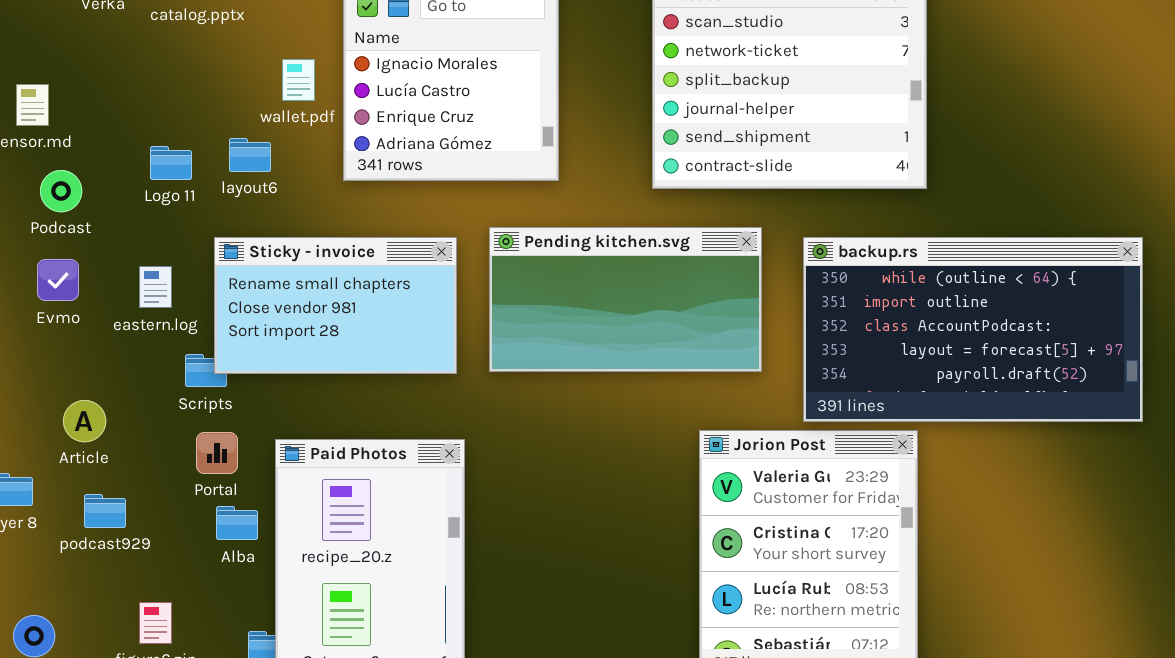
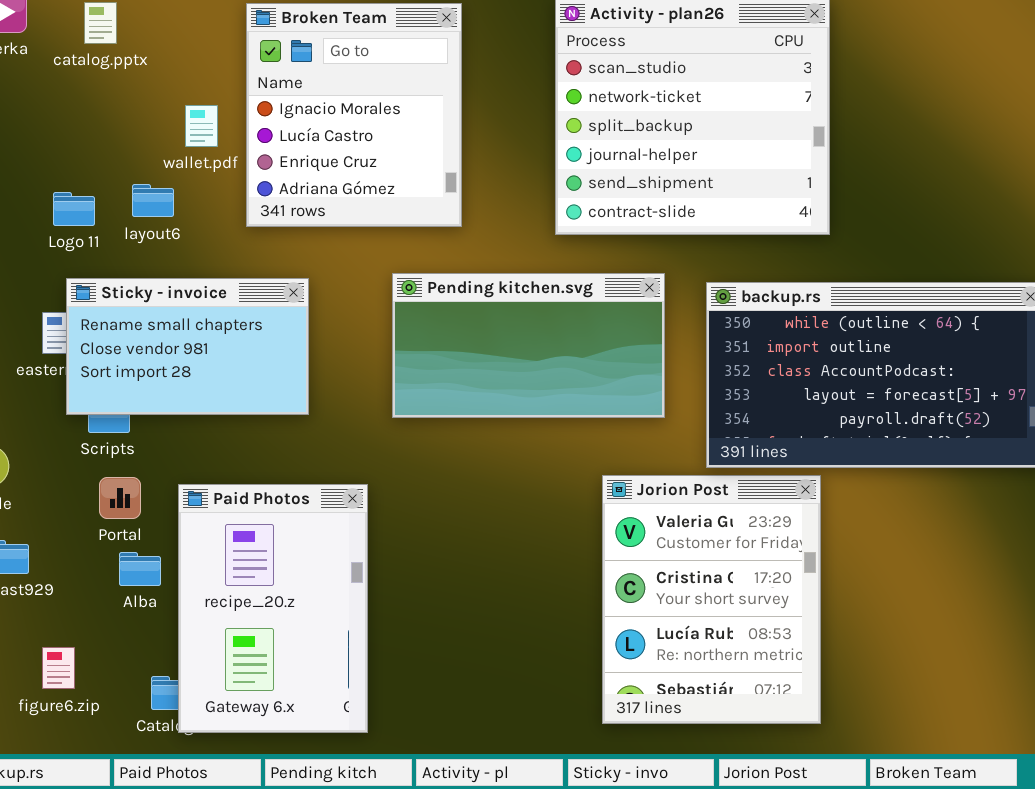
Sticky - invoice: [214,237,457,374] -> [66,278,309,415], moved

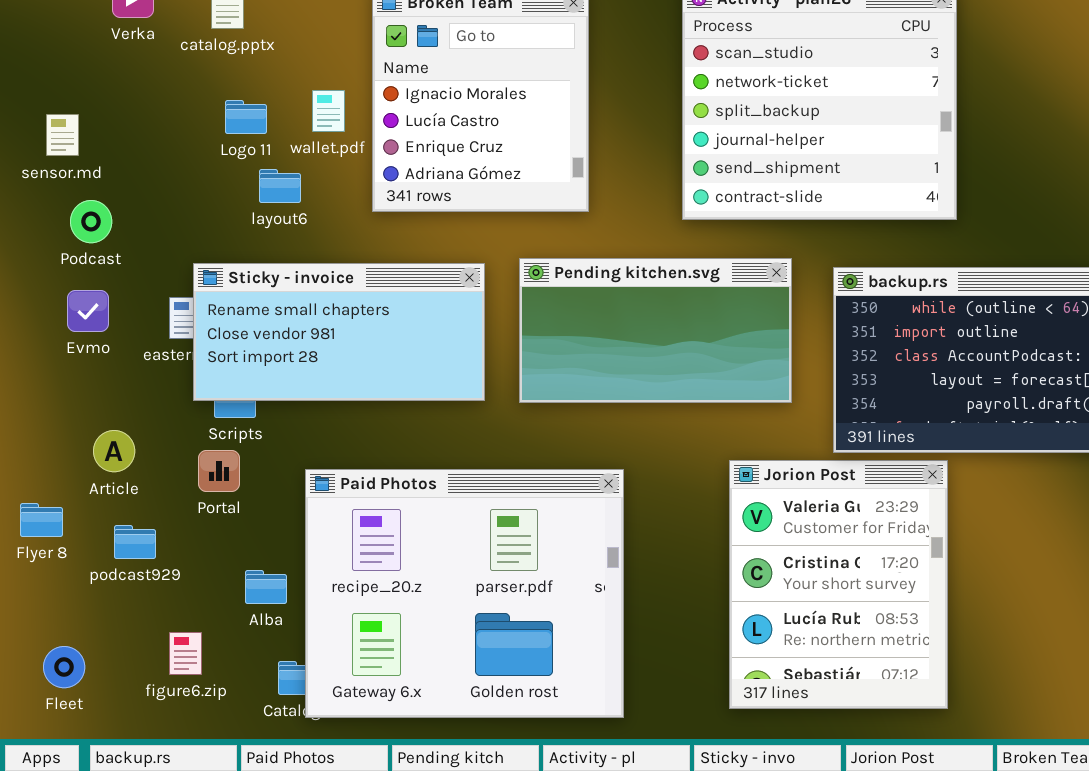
Logo 11: [53,192,95,226] -> [225,100,267,134], moved
Sticky - invoice: [66,278,309,415] -> [193,263,485,401], resized
Portal: [99,477,141,519] -> [198,450,240,492], moved
Paid Photos: [178,484,368,733] -> [305,469,624,718], resized
Alba: [119,552,161,586] -> [245,570,287,604], moved

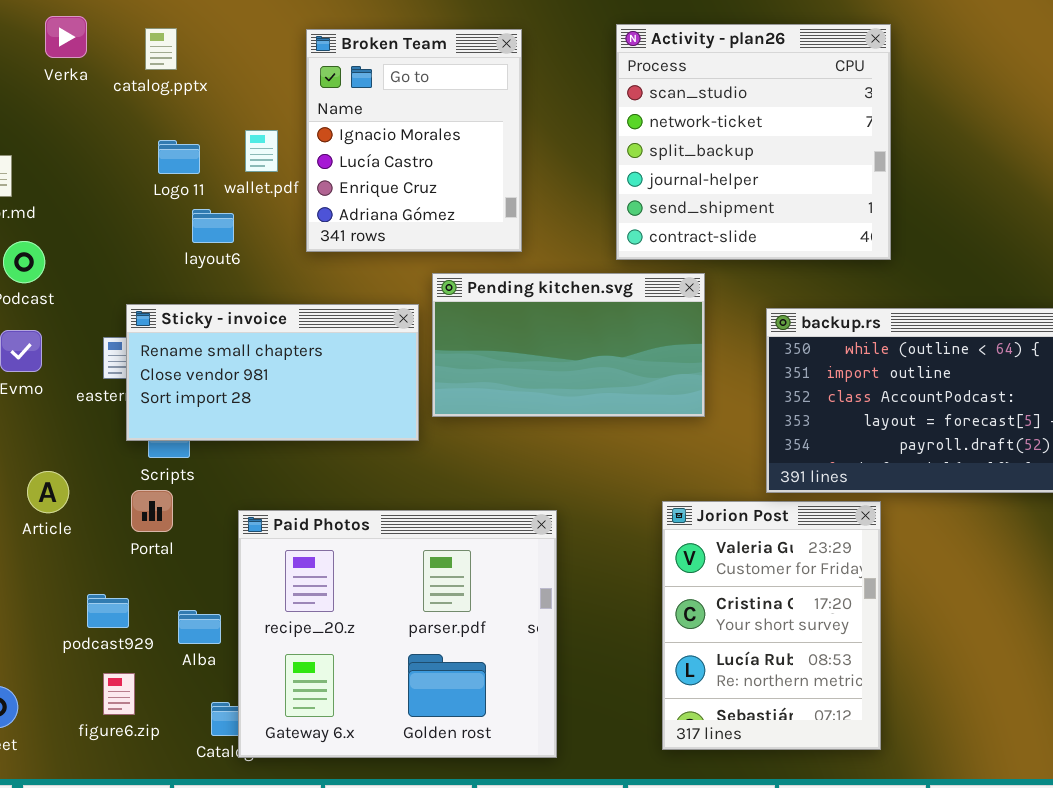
Pending kitchen.svg: [519,258,792,403] -> [432,273,705,417], moved
podcast929: [114,525,156,559] -> [87,594,129,628], moved

